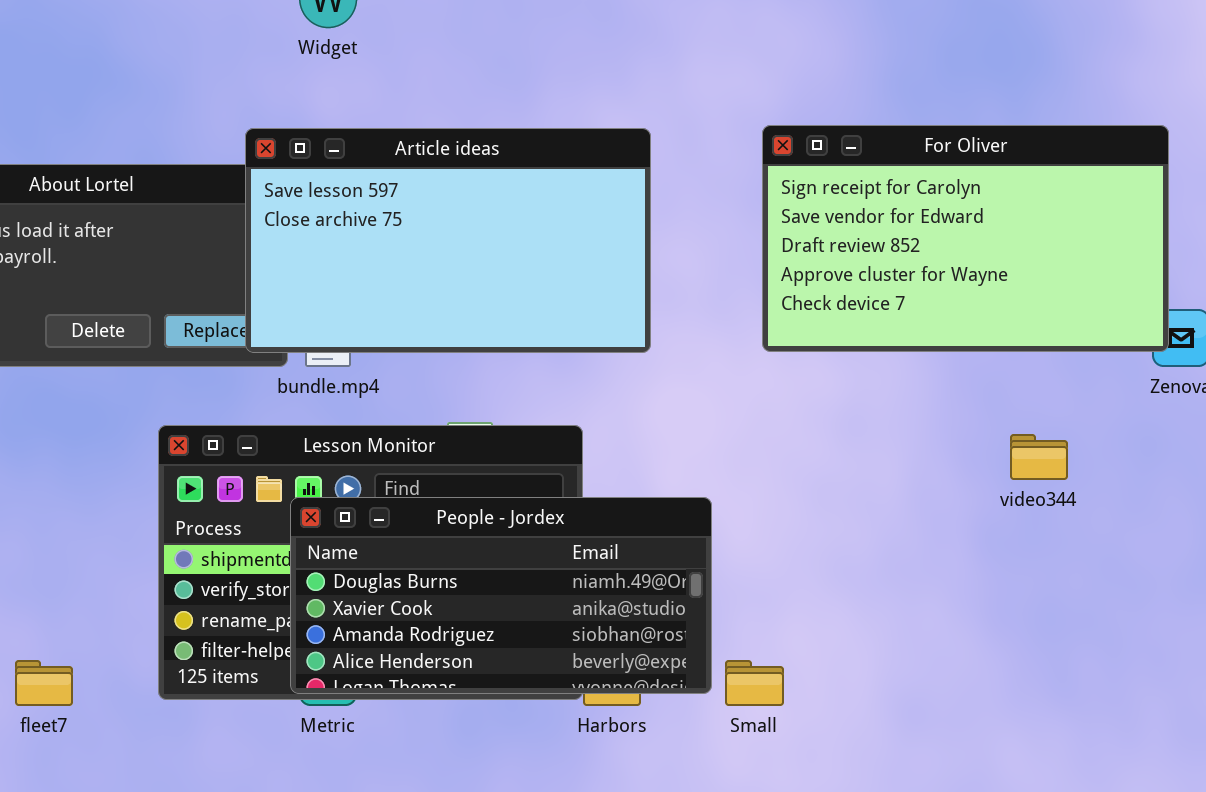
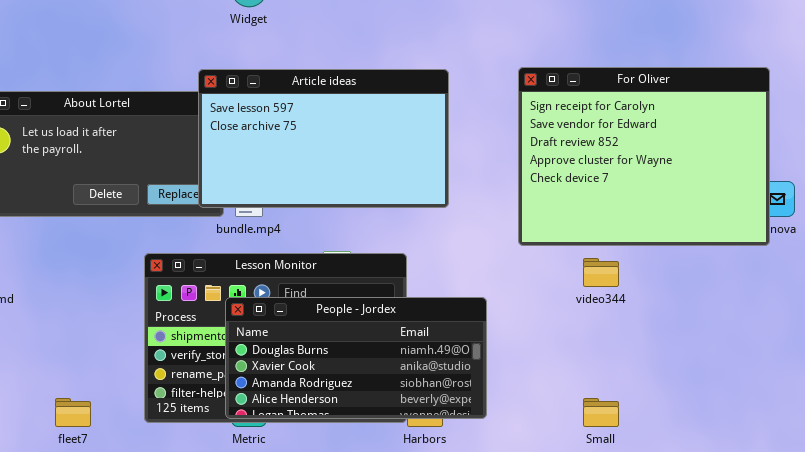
For Oliver: [762,125,1169,352] -> [518,67,770,246], resized
video344: [1010,434,1068,480] -> [583,258,619,287], moved
Small: [725,660,784,706] -> [583,398,619,427], moved

